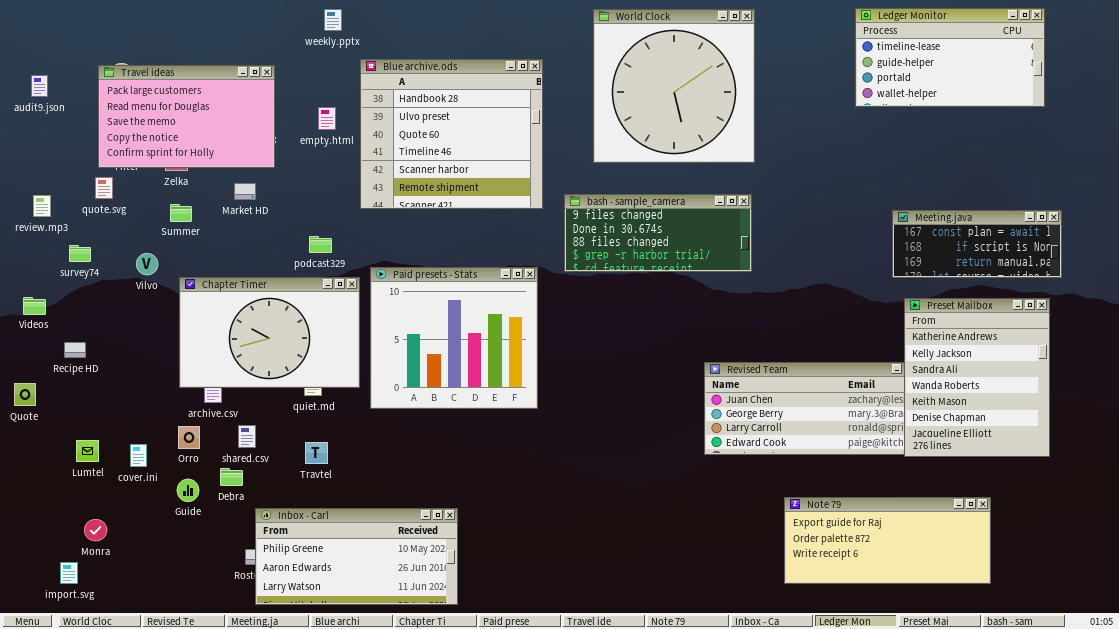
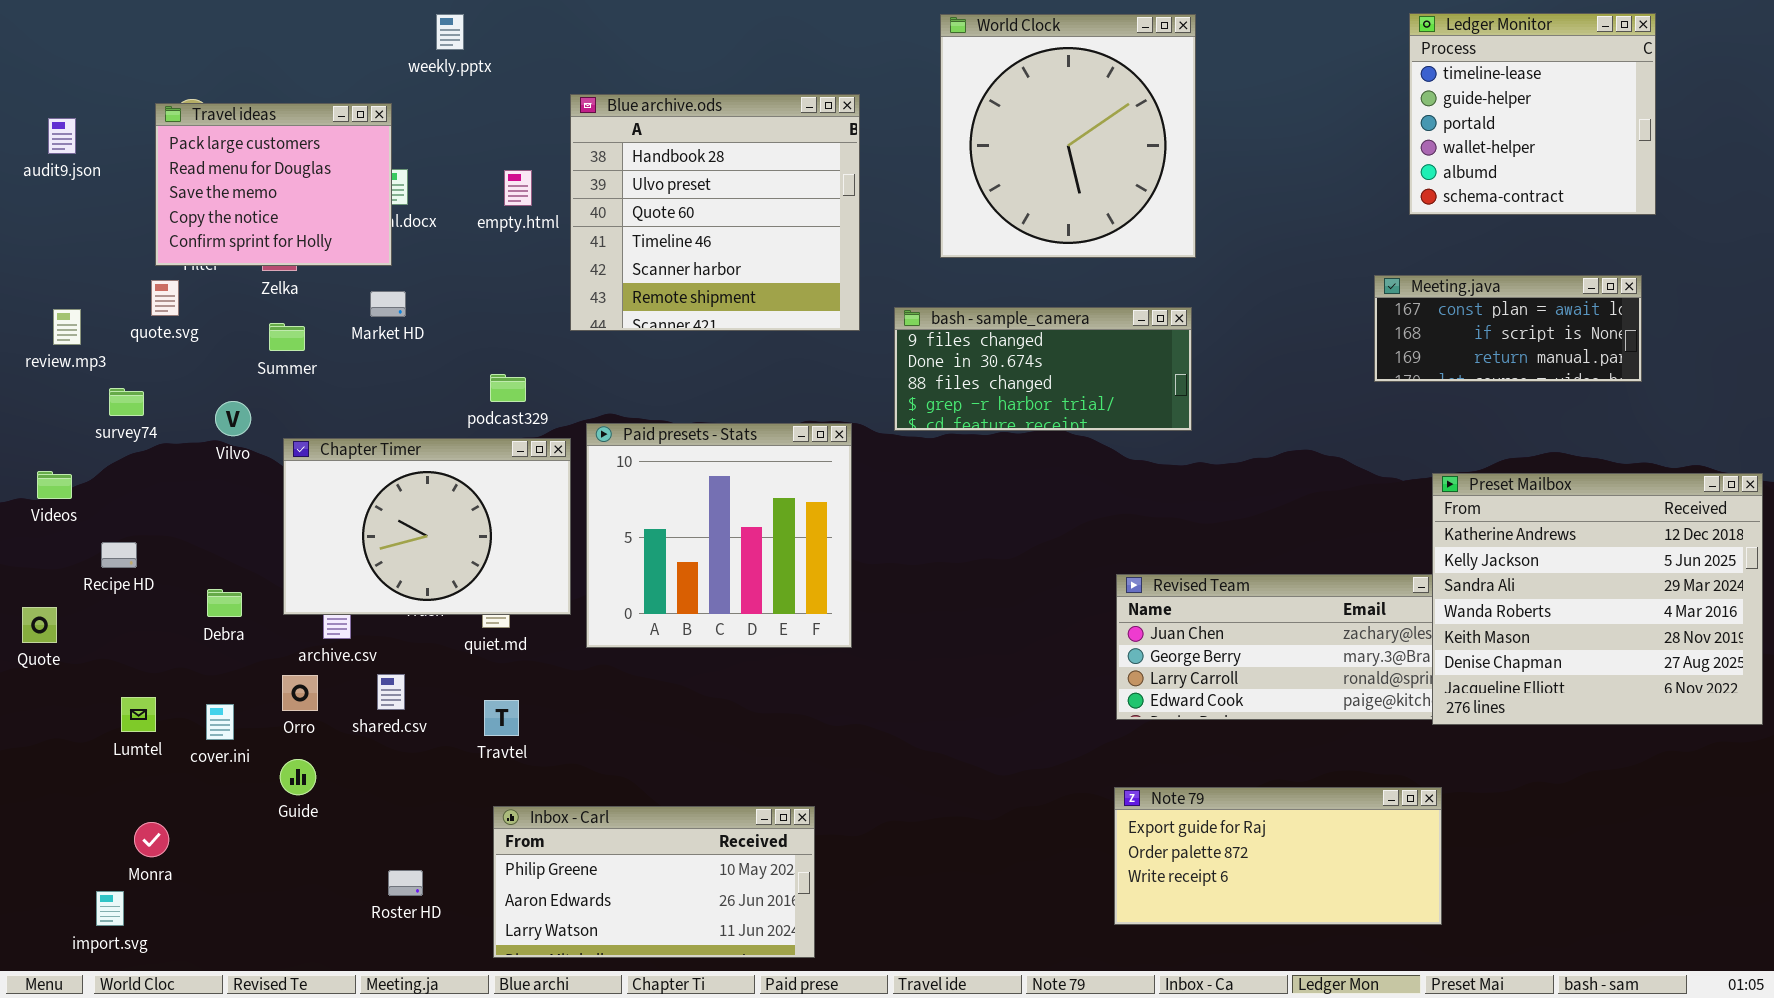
Ledger Monitor: [855,8,1045,107] -> [1409,13,1656,215], resized
weekly.pptx: [324,9,342,31] -> [436,14,464,50], moved
Travel ideas: [98,65,275,168] -> [155,103,392,266], resized
Meeting.java: [892,210,1062,278] -> [1374,275,1642,382], moved
Preset Mailbox: [904,298,1050,457] -> [1432,473,1763,725], resized
Debra: [220,468,243,486] -> [207,589,242,617], moved
Note 79: [784,497,991,584] -> [1114,787,1442,925], moved
Inbox - Carl: [255,508,458,605] -> [493,806,815,958], moved

